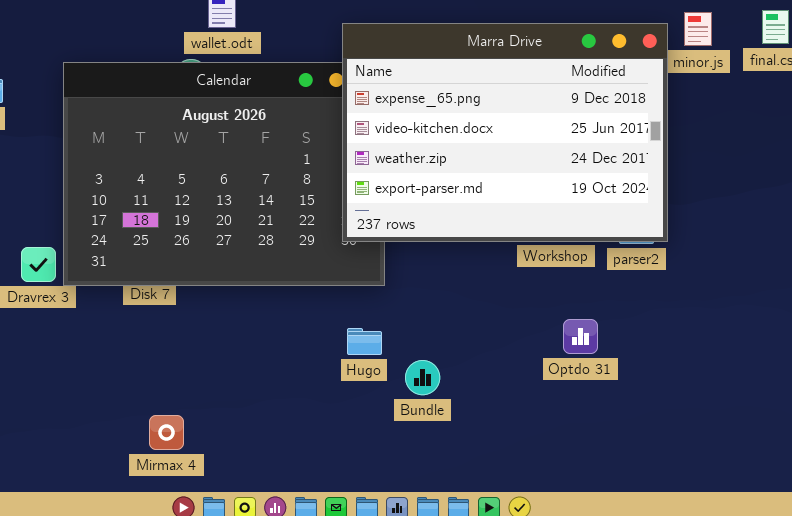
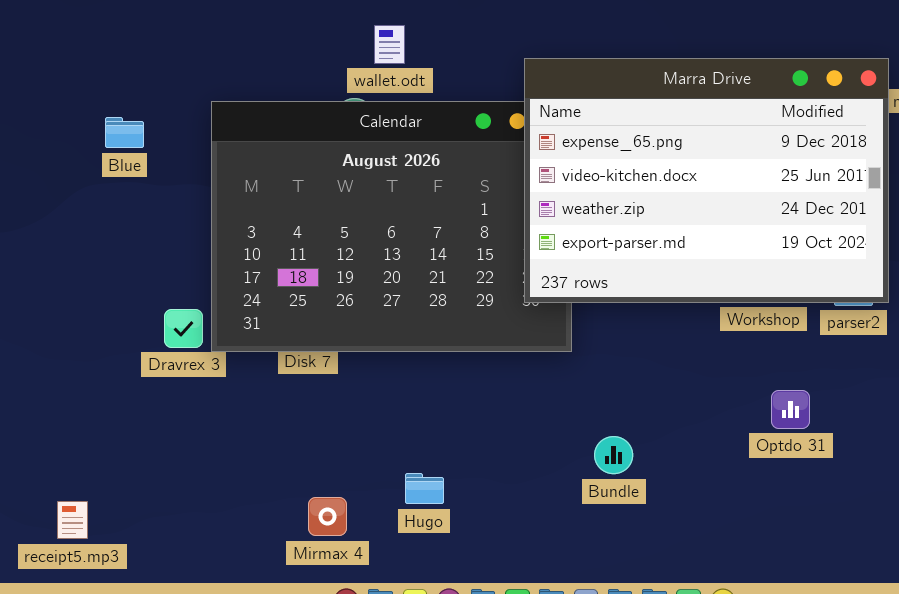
Hugo: [347,328,382,355] -> [405,473,444,504], moved

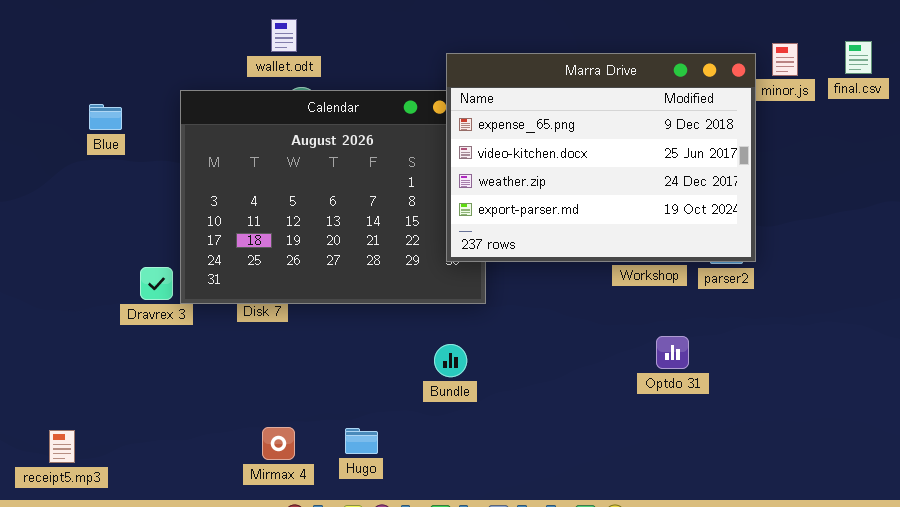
wallet.odt: [374,25,405,64] -> [271,19,297,52], moved
Bundle: [594,436,633,474] -> [434,344,467,377], moved
Hugo: [405,473,444,504] -> [345,428,378,454], moved

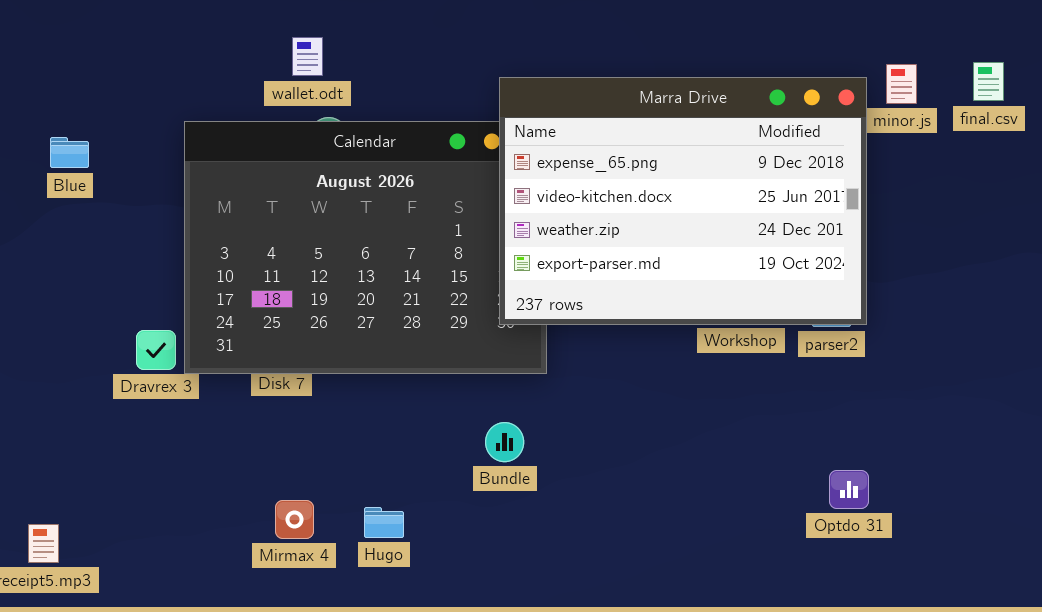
Blue: [89,104,122,130] -> [50,137,89,168], moved
Optdo 31: [656,336,689,369] -> [829,470,869,509], moved
Mirmax 4: [262,427,295,460] -> [275,500,314,539], moved
Hugo: [345,428,378,454] -> [364,507,404,538], moved

